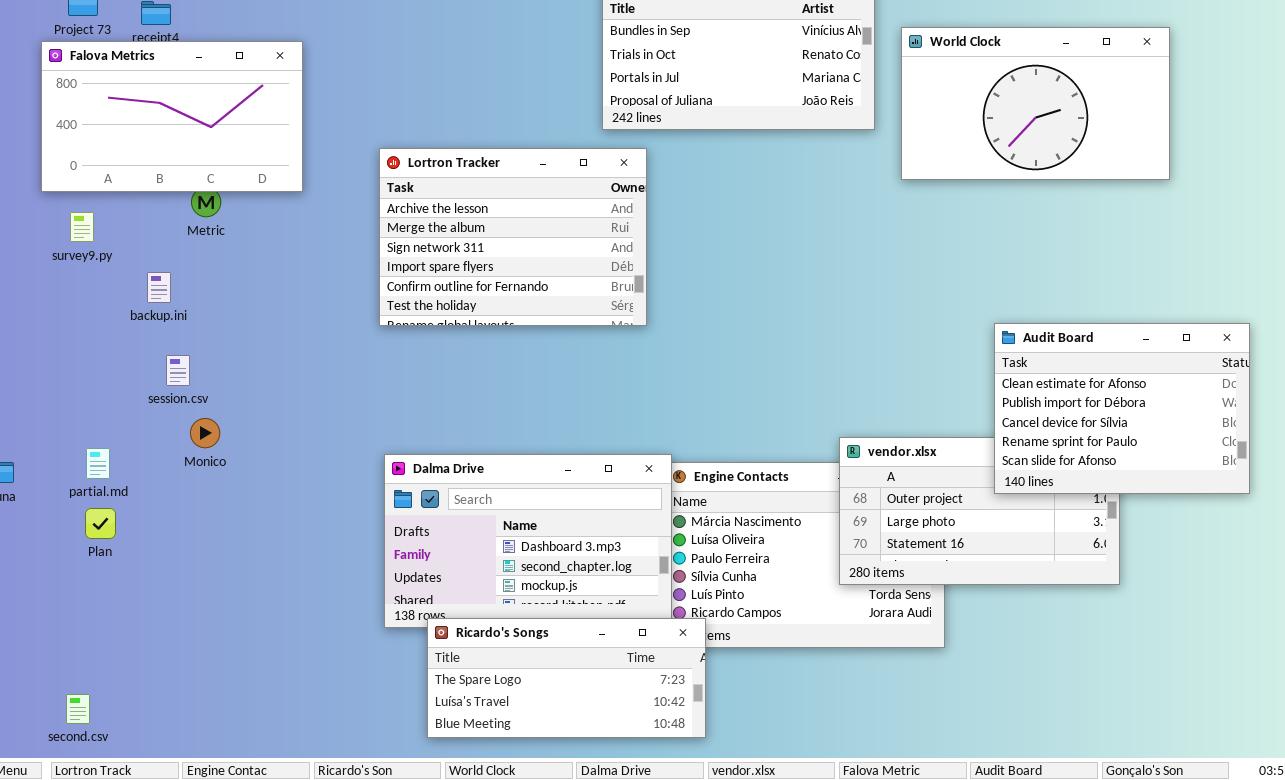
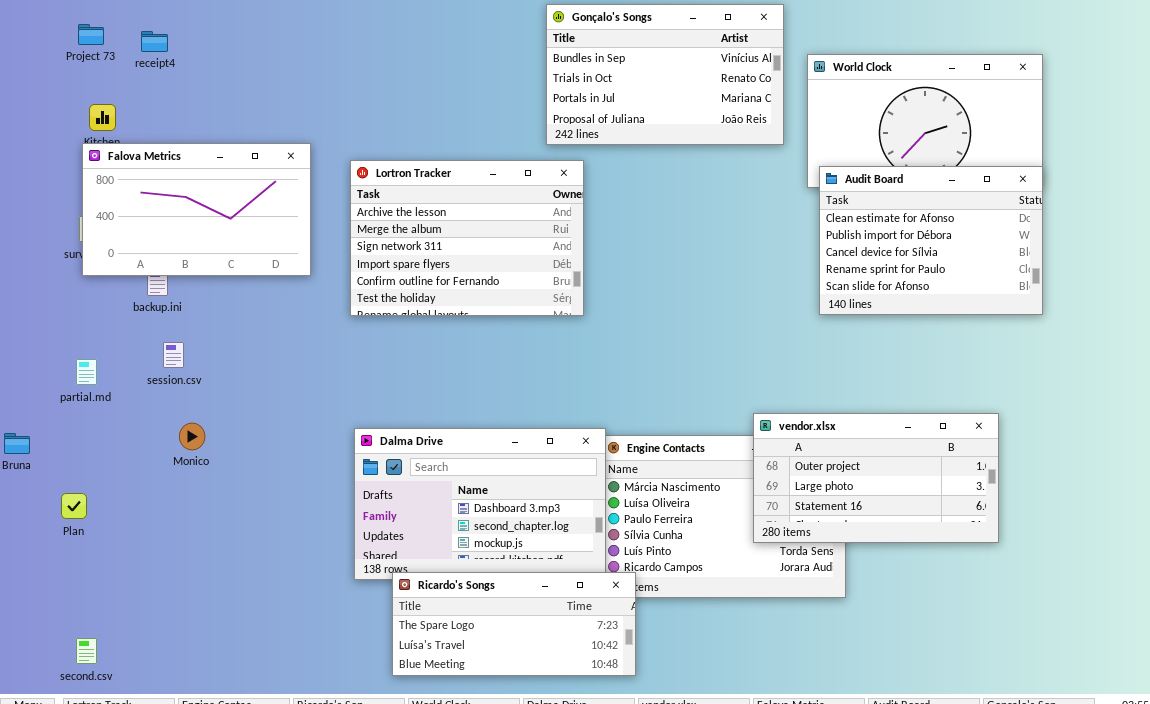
Falova Metrics: [41,41,303,192] -> [82,143,311,276], moved
Audit Board: [994,323,1250,494] -> [819,166,1043,315], moved
Monico: [190,418,220,448] -> [179,423,205,450], moved
partial.md: [86,448,110,479] -> [76,359,97,385], moved
Plan: [85,508,116,539] -> [61,493,87,519], moved

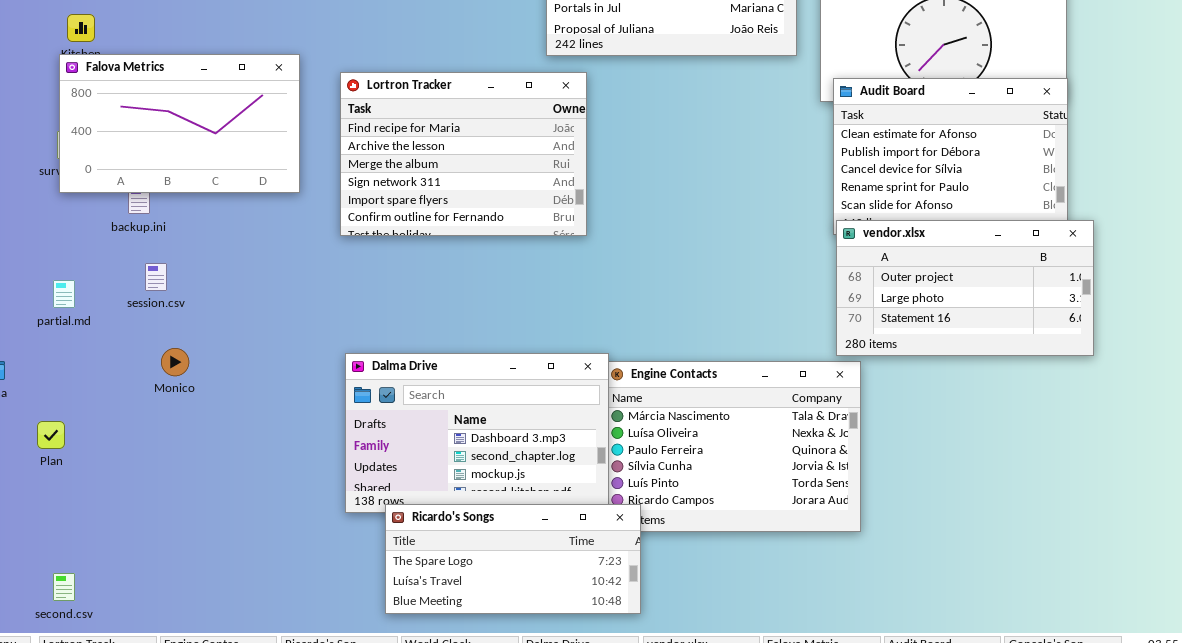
Lortron Tracker: [350,160,584,316] -> [340,72,587,236], scrolled up 1 row
vendor.xlsx: [753,413,999,543] -> [836,220,1094,356], moved

